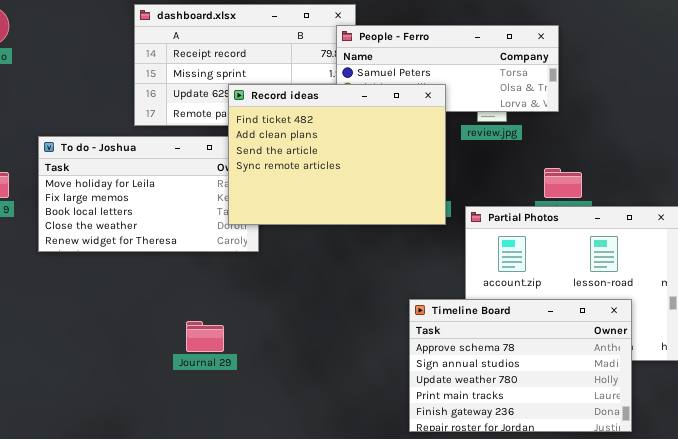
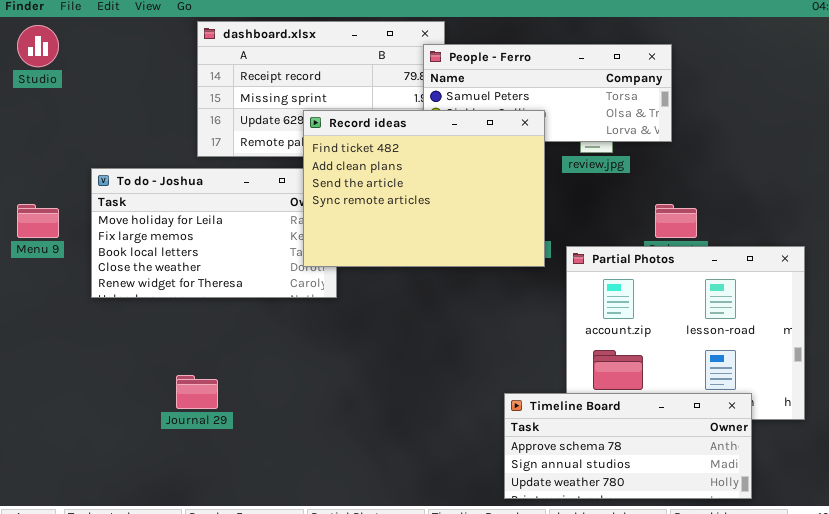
Timeline Board: [409,299,632,432] -> [504,393,752,499], resized
Journal 29: [186,321,224,352] -> [176,375,218,409], moved

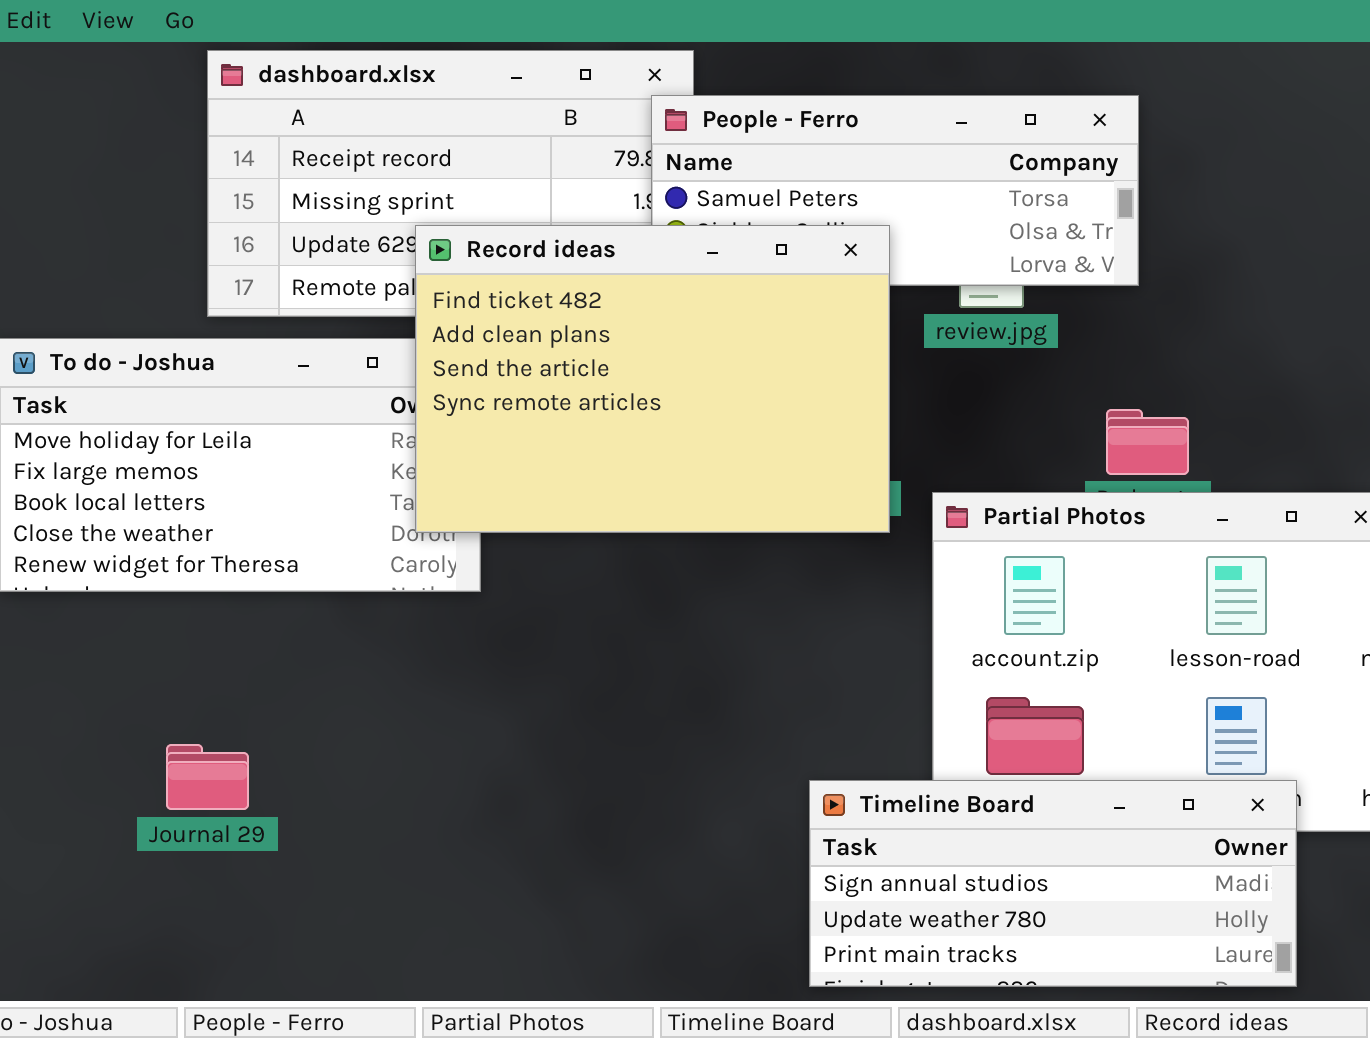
Timeline Board: [504,393,752,499] -> [809,780,1297,987], scrolled down 1 row

